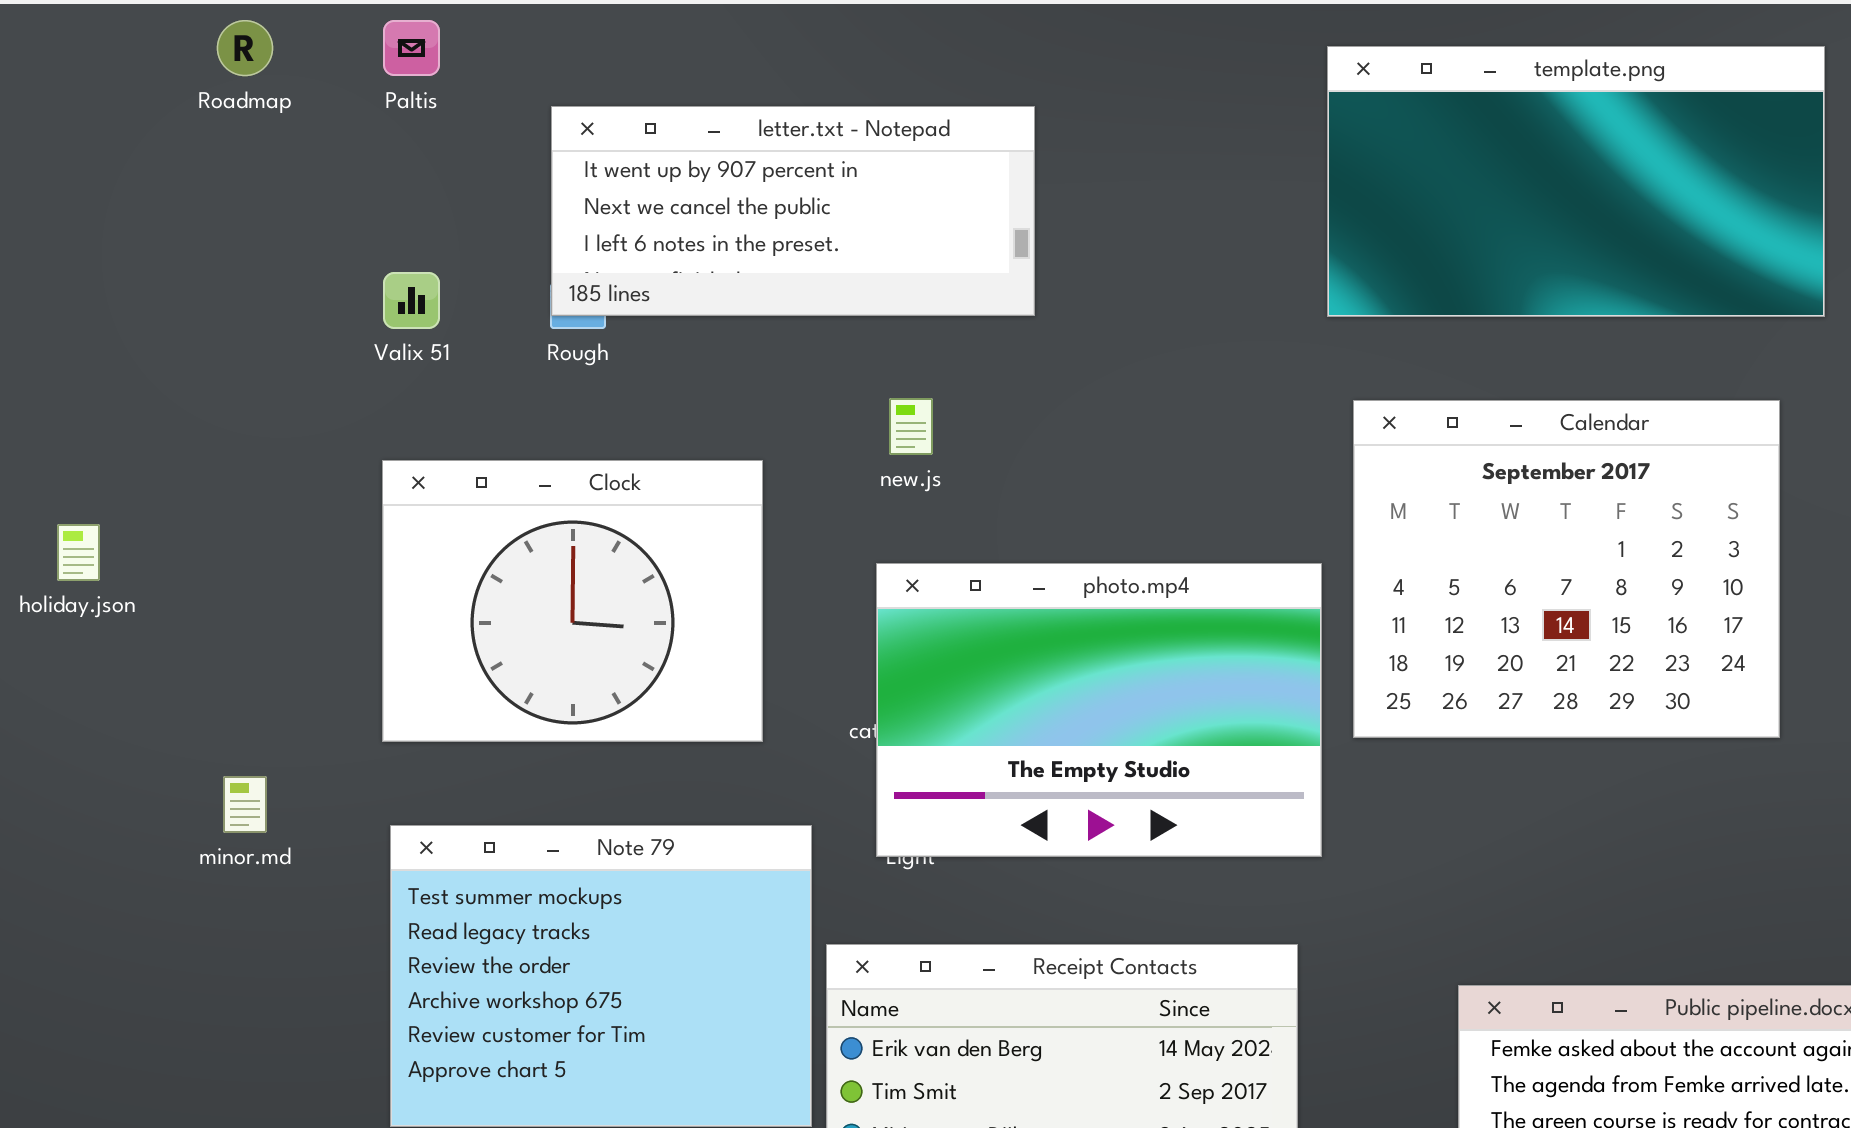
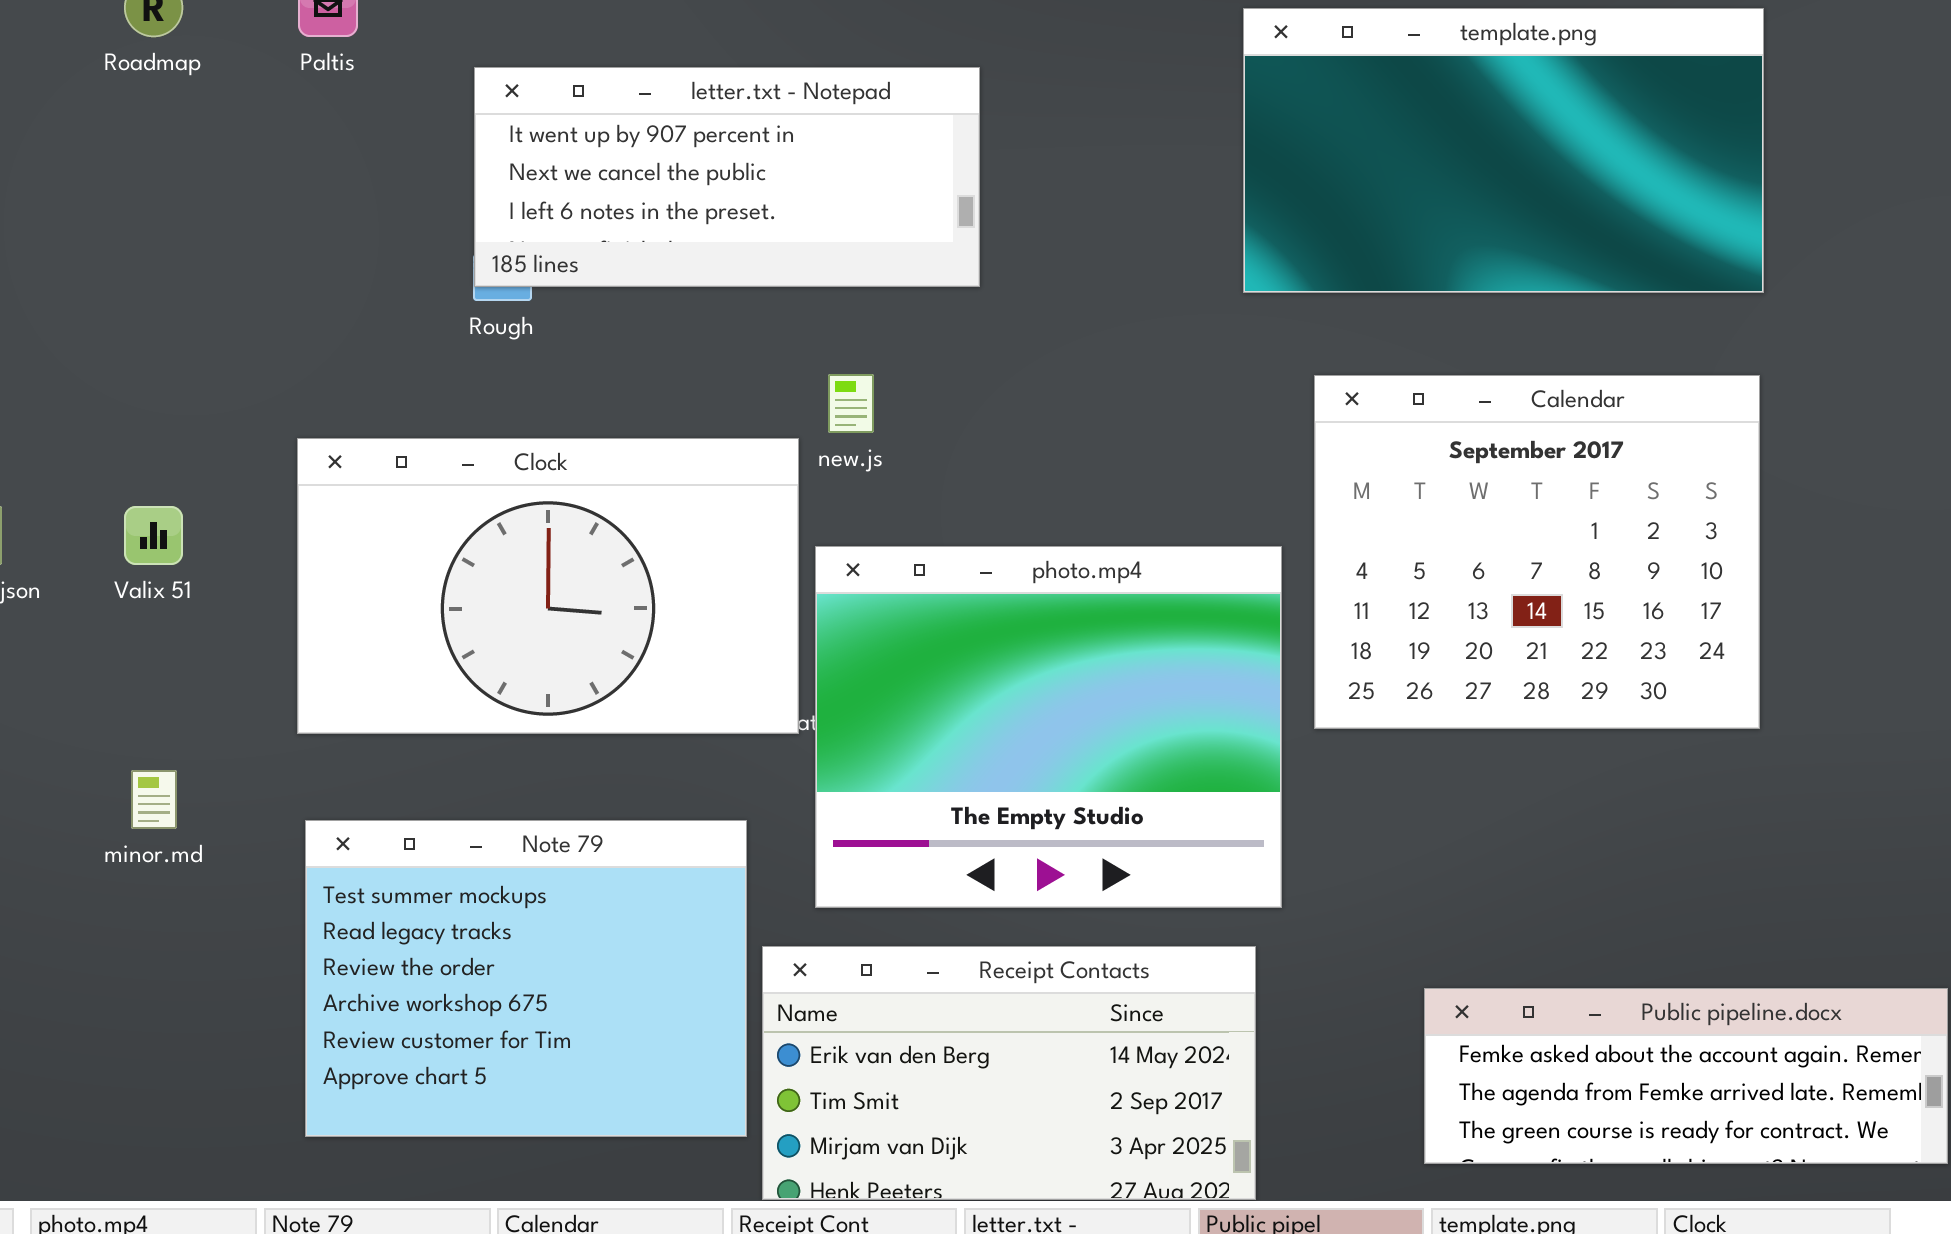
template.png: [1327,46,1825,317] -> [1243,8,1764,293], moved
Valix 51: [383,272,440,329] -> [124,506,183,565], moved
Clock: [382,460,763,742] -> [297,438,799,734], resized
photo.mp4: [876,563,1322,857] -> [815,546,1282,908], resized

